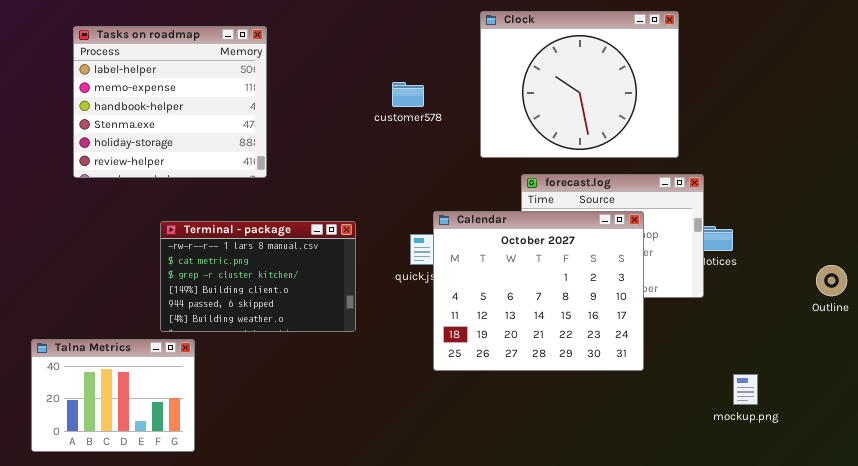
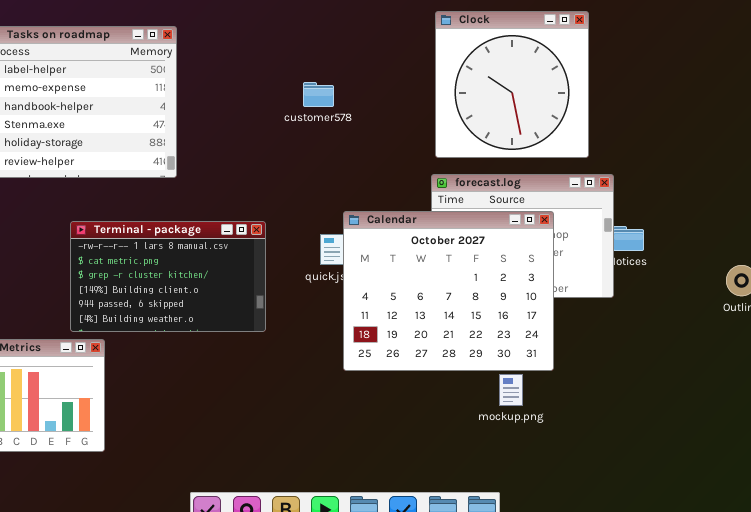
Clock: [480,11,679,158] -> [435,11,589,158], resized
mockup.png: [733,374,758,405] -> [499,374,523,406], moved

